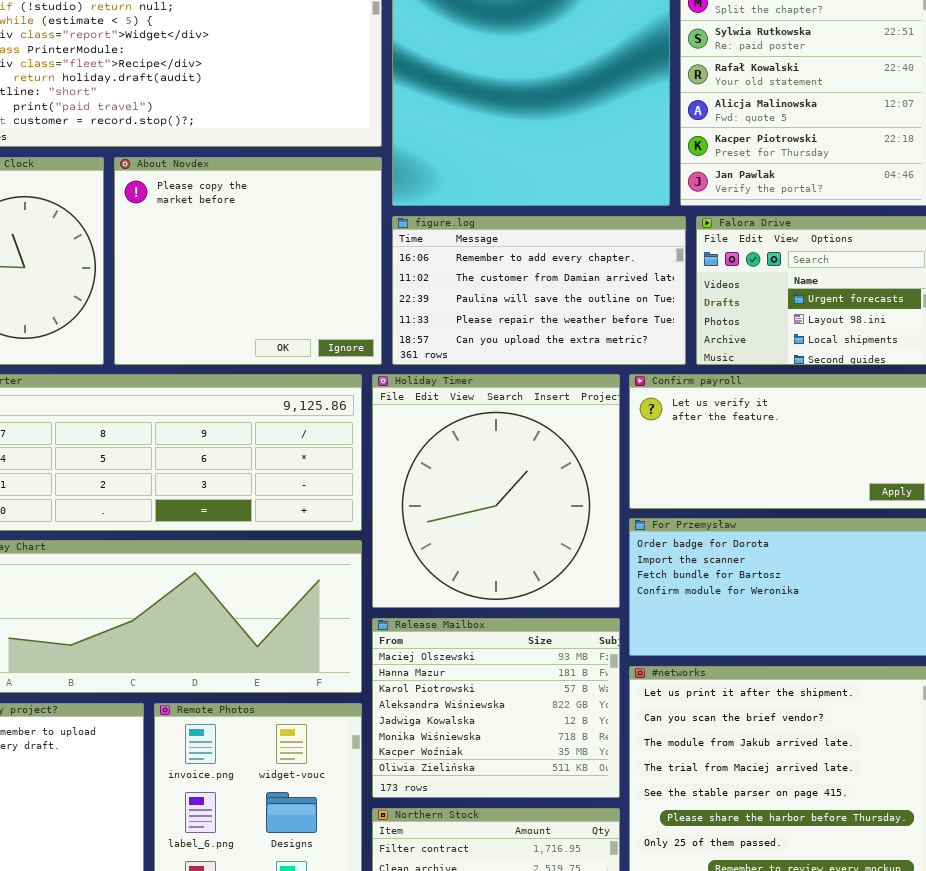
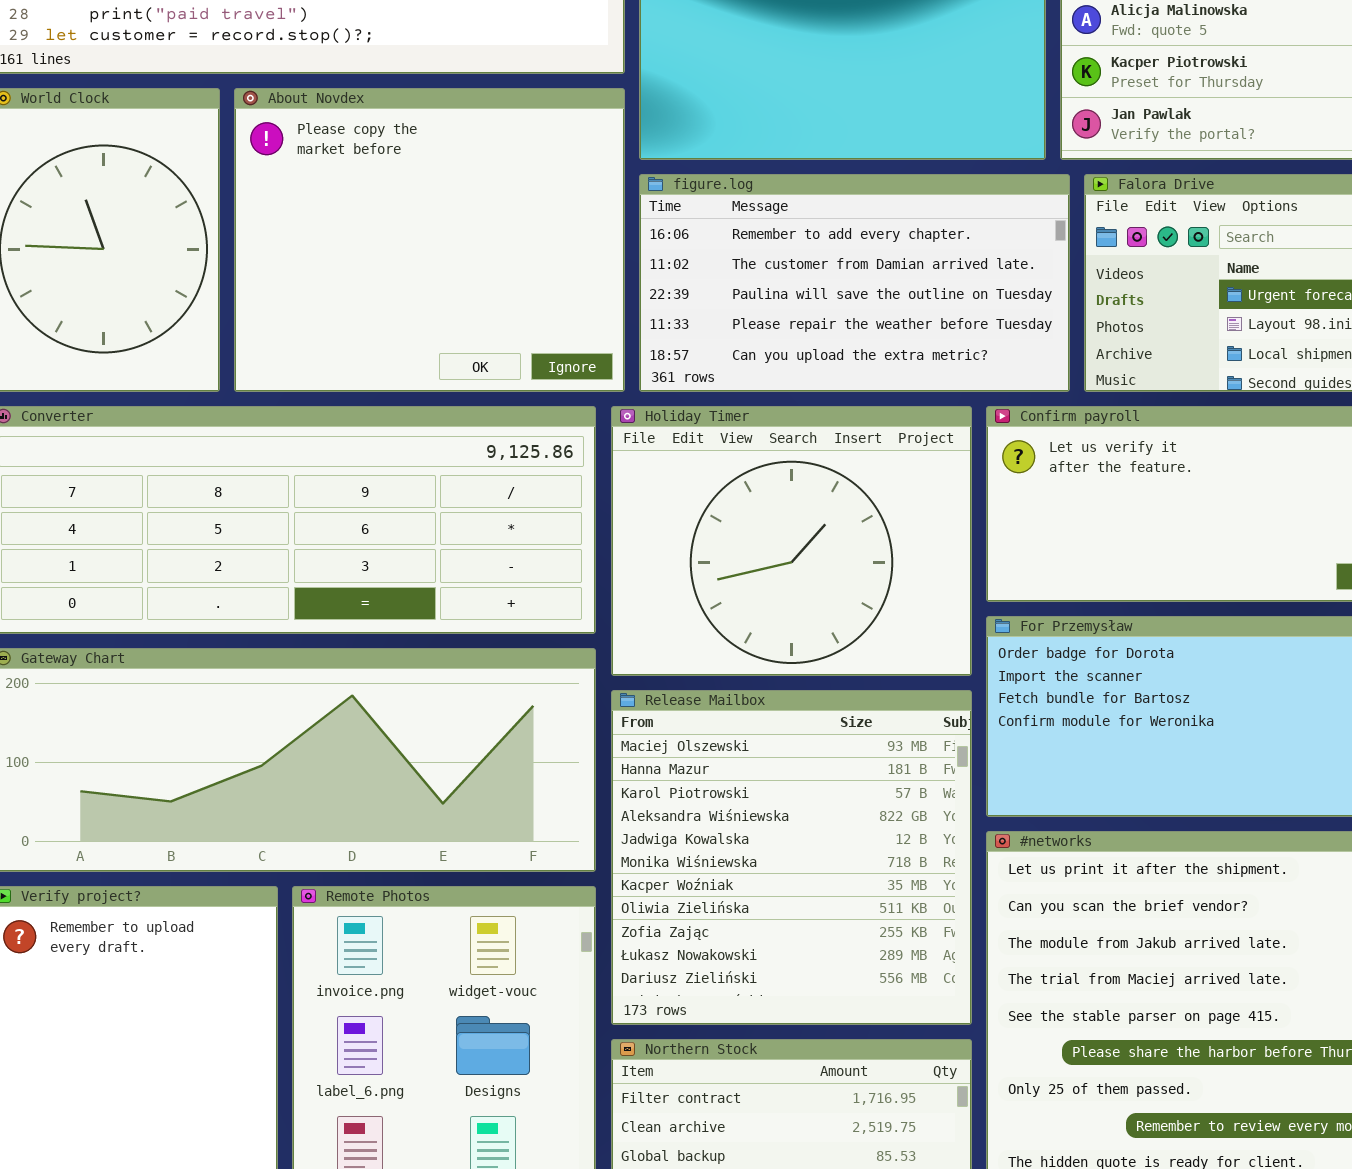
Holiday Timer: [372,374,620,608] -> [611,406,972,676], resized
Release Mailbox: [372,618,620,798] -> [611,690,972,1025], resized

